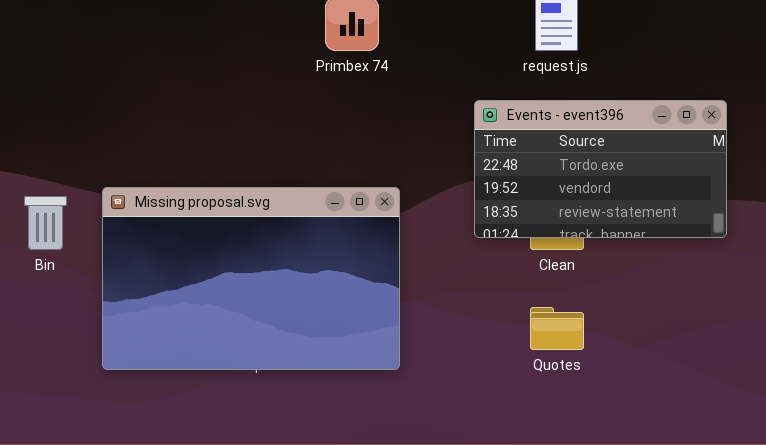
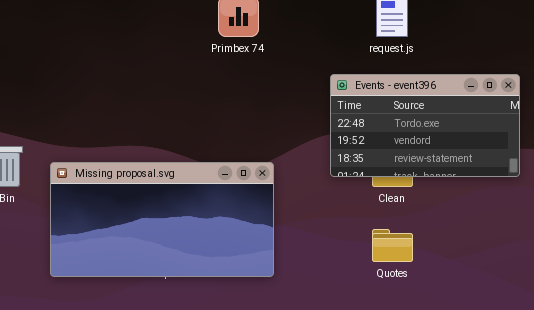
Missing proposal.svg: [102,187,400,370] -> [50,162,274,277], resized

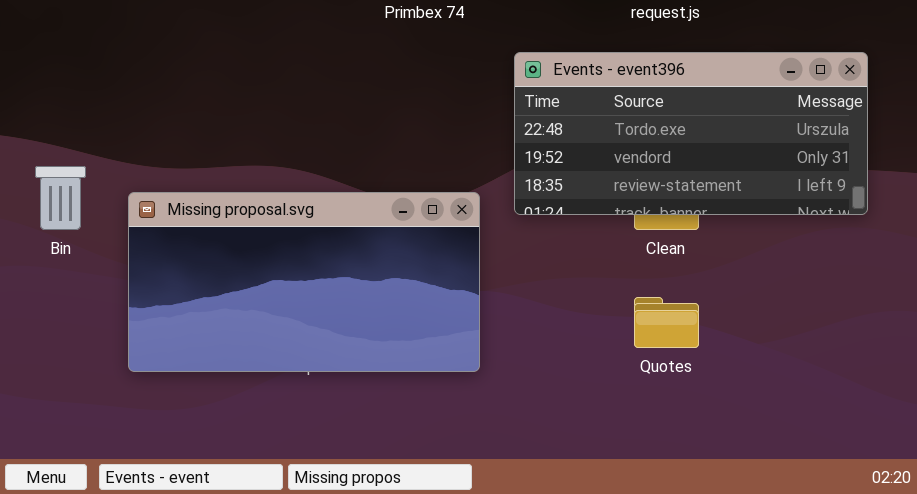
Events - event396: [330,74,520,177] -> [514,52,868,215], resized

